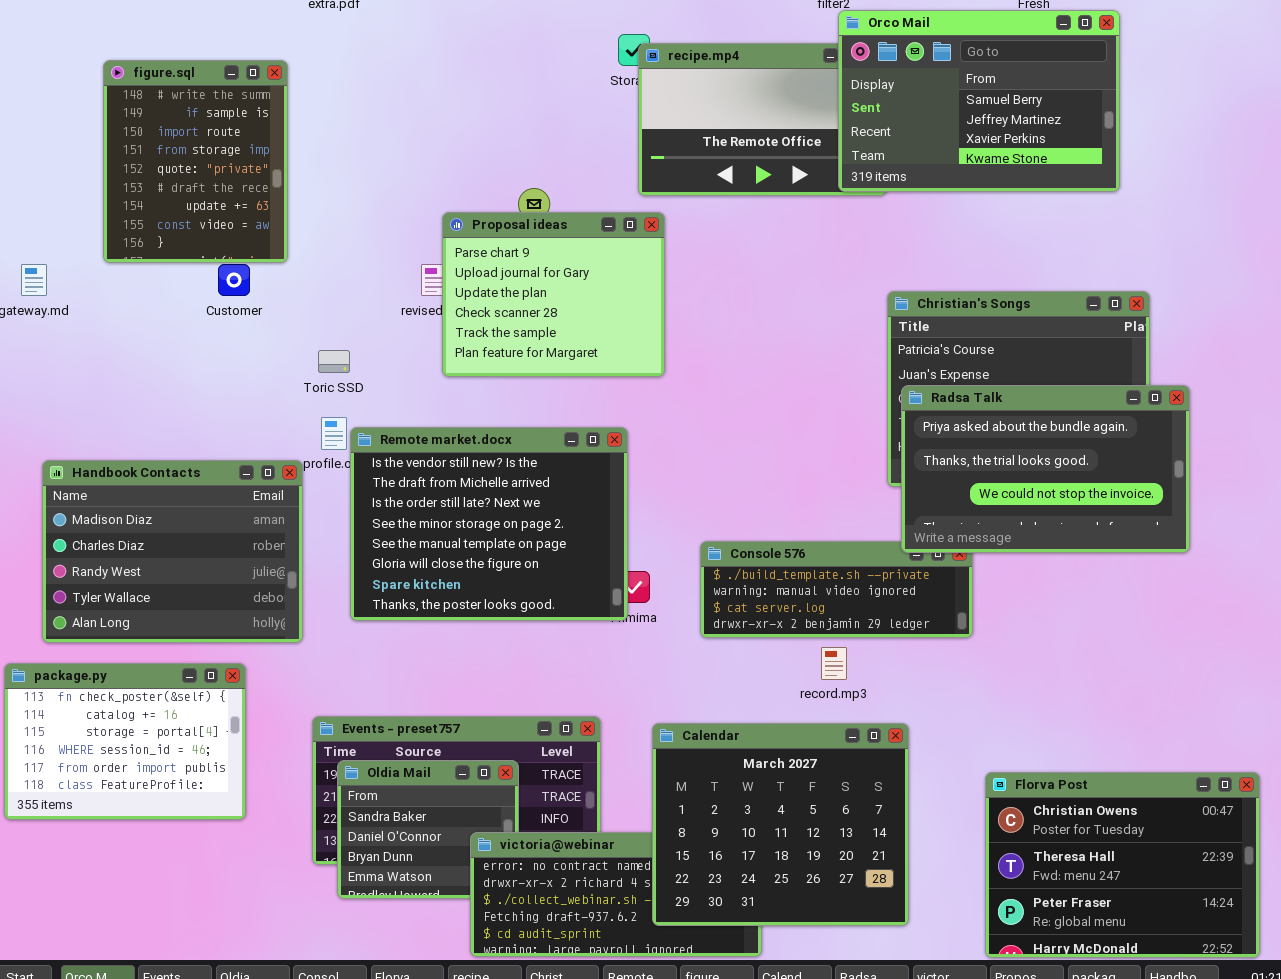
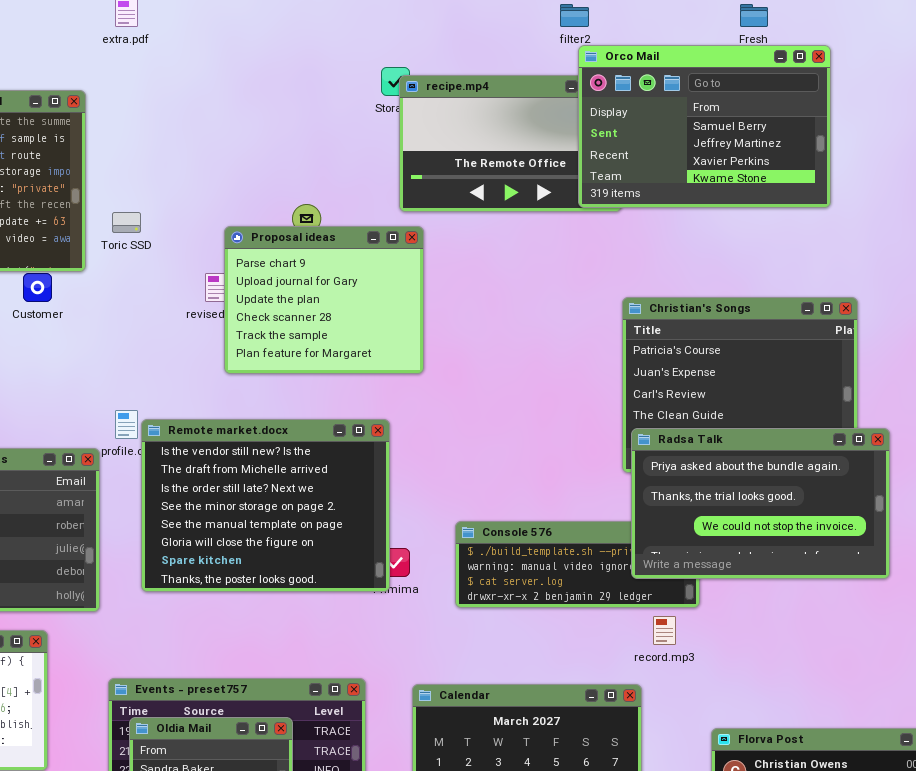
Toric SSD: [318,350,350,373] -> [112,212,141,233], moved
Radsa Talk: [901,385,1190,553] -> [631,428,890,579], moved
record.mp3: [821,647,847,680] -> [653,616,676,645], moved

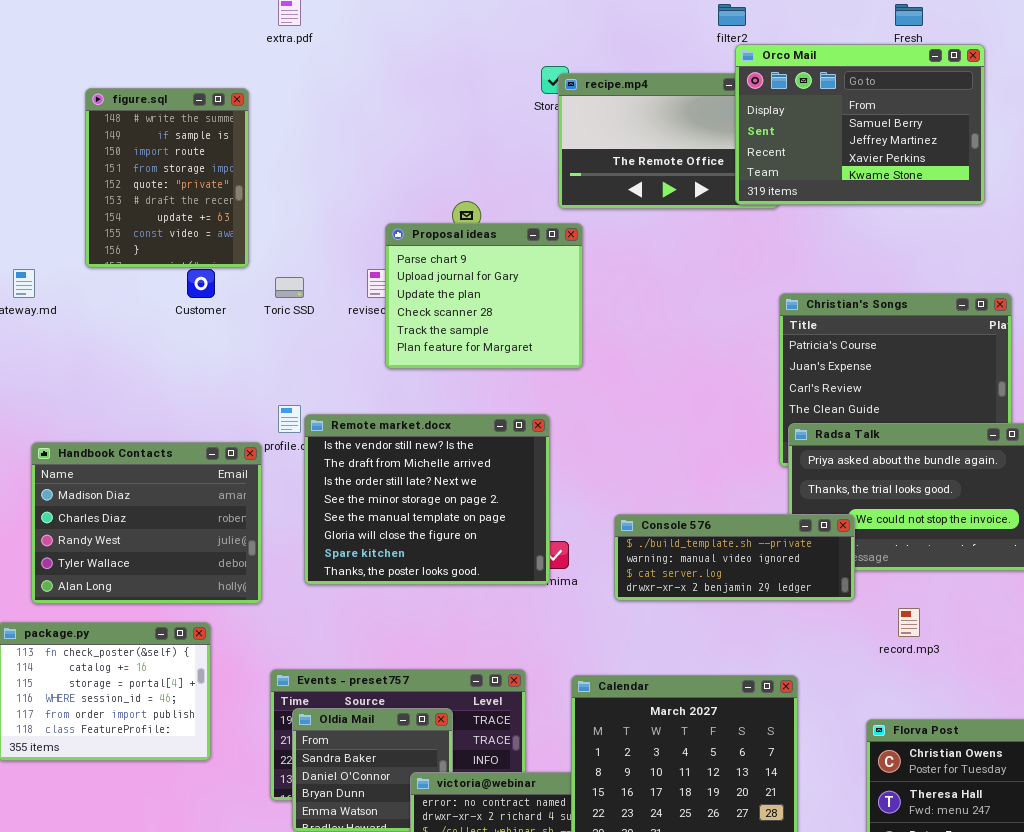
Toric SSD: [112,212,141,233] -> [275,277,304,298], moved
Console 576: [455,521,700,608] -> [614,514,855,601], raised
record.mp3: [653,616,676,645] -> [898,608,920,637], moved

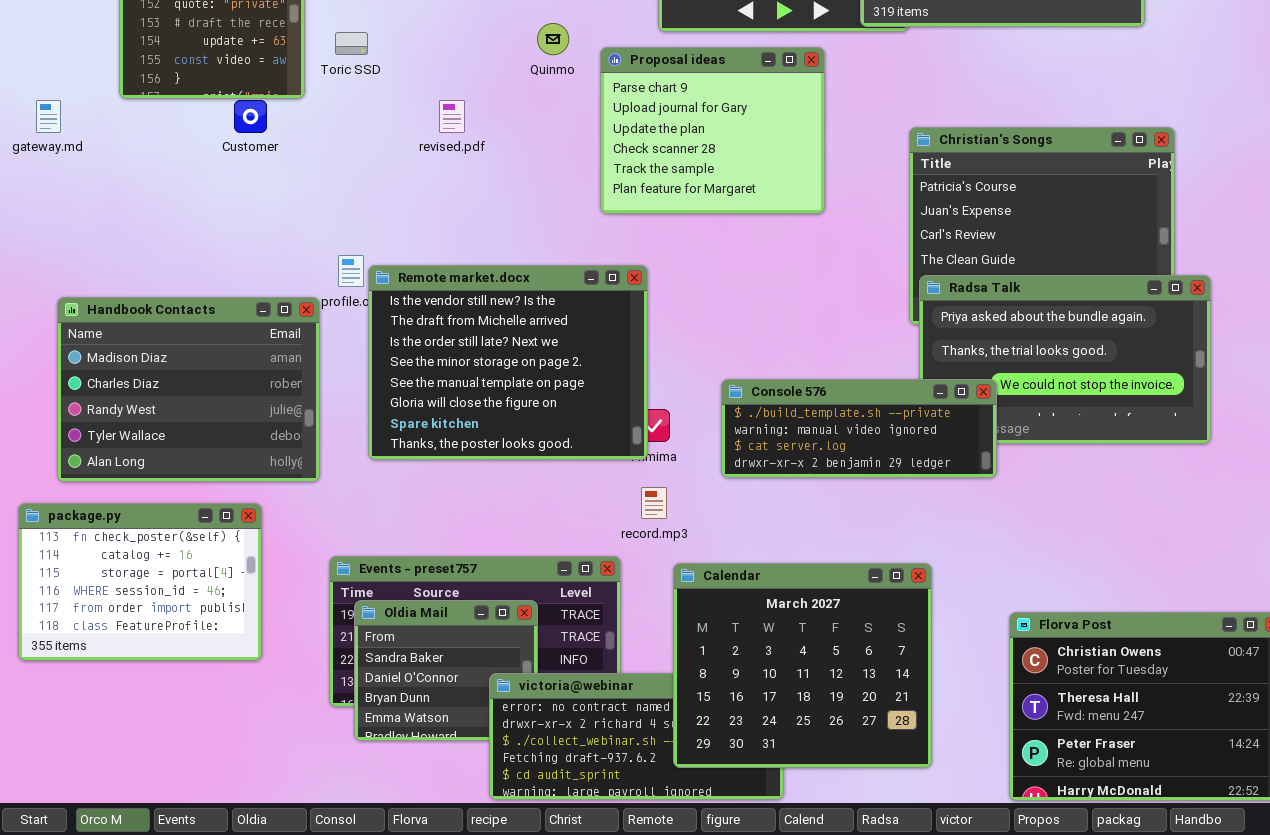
Proposal ideas: [385,223,583,369] -> [600,47,825,214], moved
Toric SSD: [275,277,304,298] -> [335,32,368,55], moved
record.mp3: [898,608,920,637] -> [641,487,667,519], moved

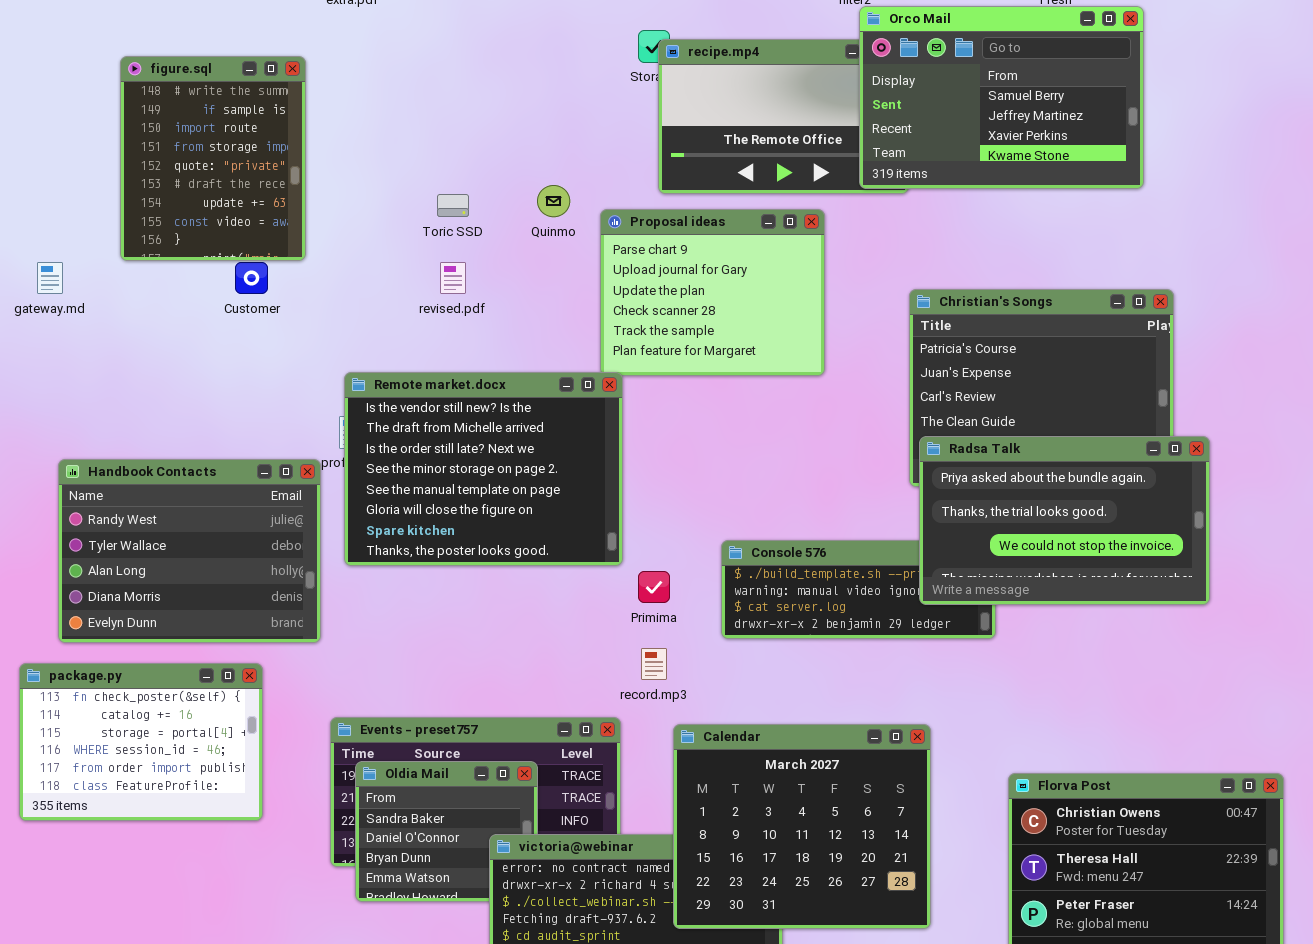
Toric SSD: [335,32,368,55] -> [437,194,469,217], moved
Remote market.docx: [368,265,648,460] -> [344,372,623,566], moved
Radsa Talk: [919,275,1211,444] -> [919,436,1210,605], raised
Handbook Contacts: [57,297,320,482] -> [58,459,321,643], scrolled down 2 rows

